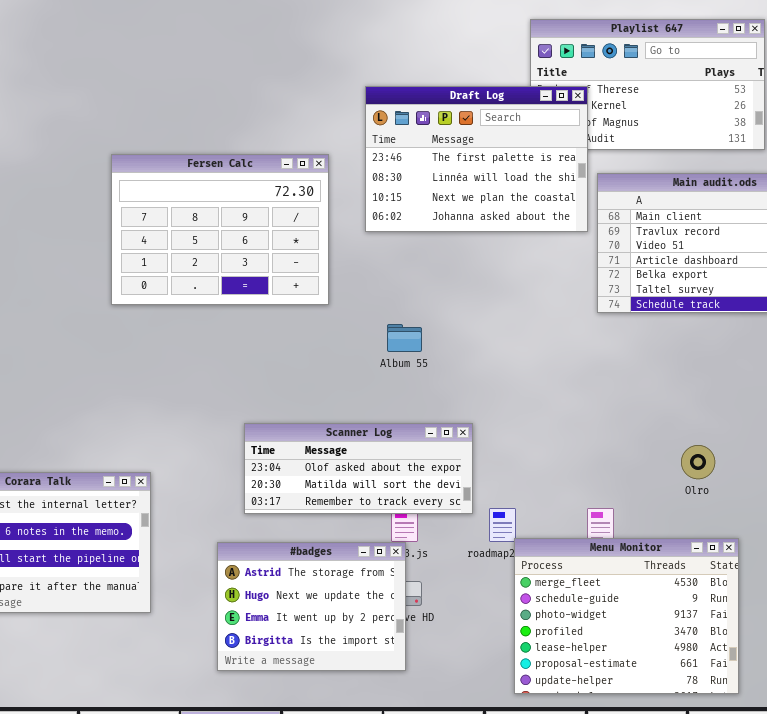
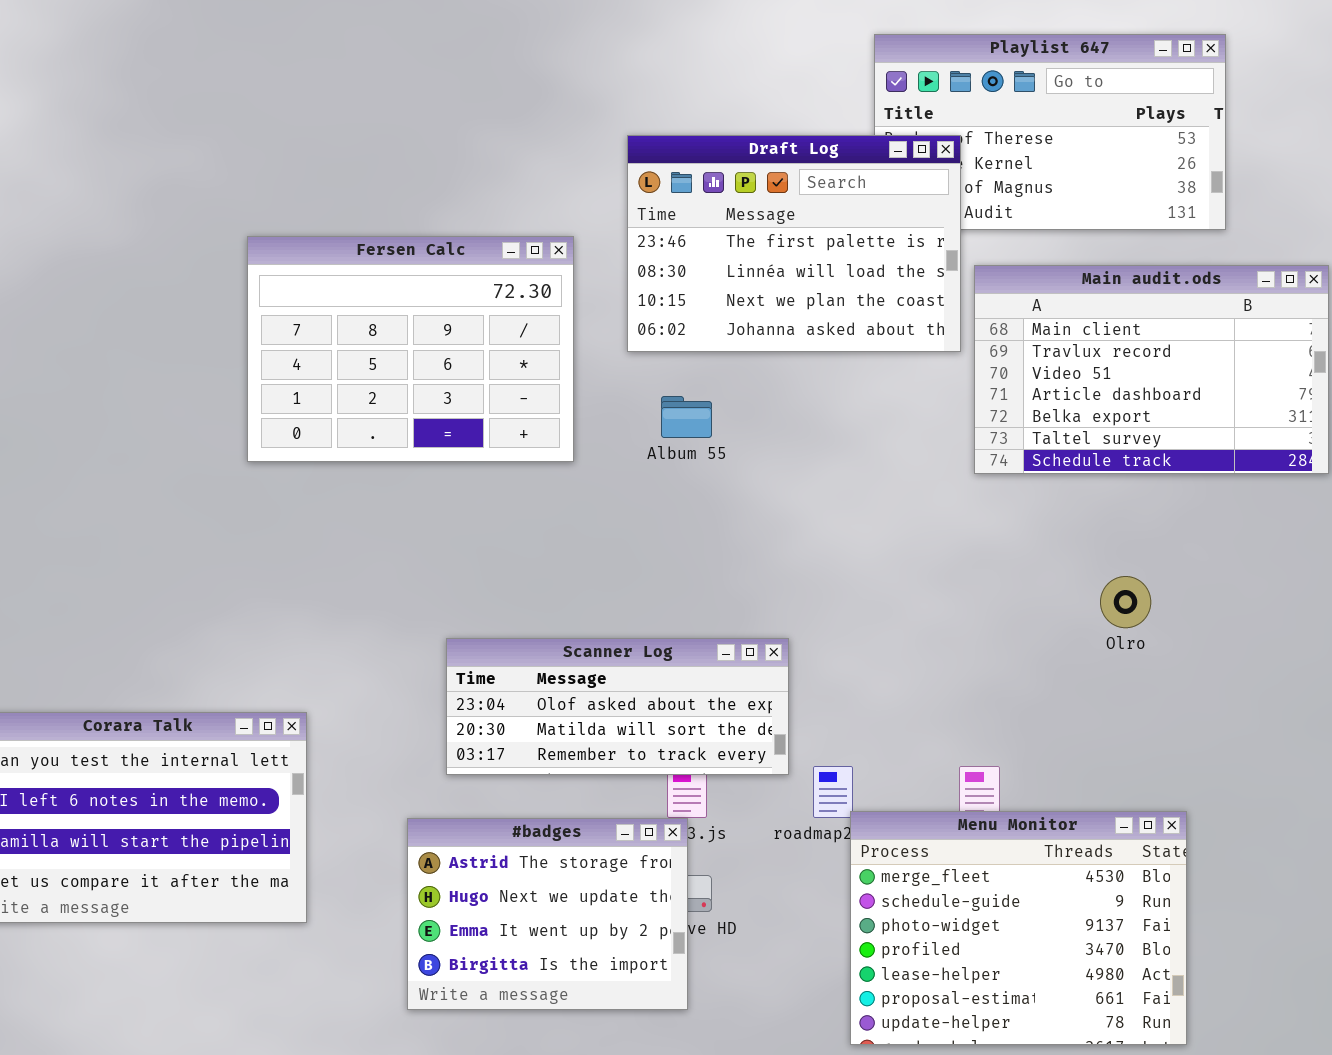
Album 55: [387,324,422,352] -> [661,396,712,438], moved
Olro: [681,445,715,479] -> [1100,576,1151,628], moved

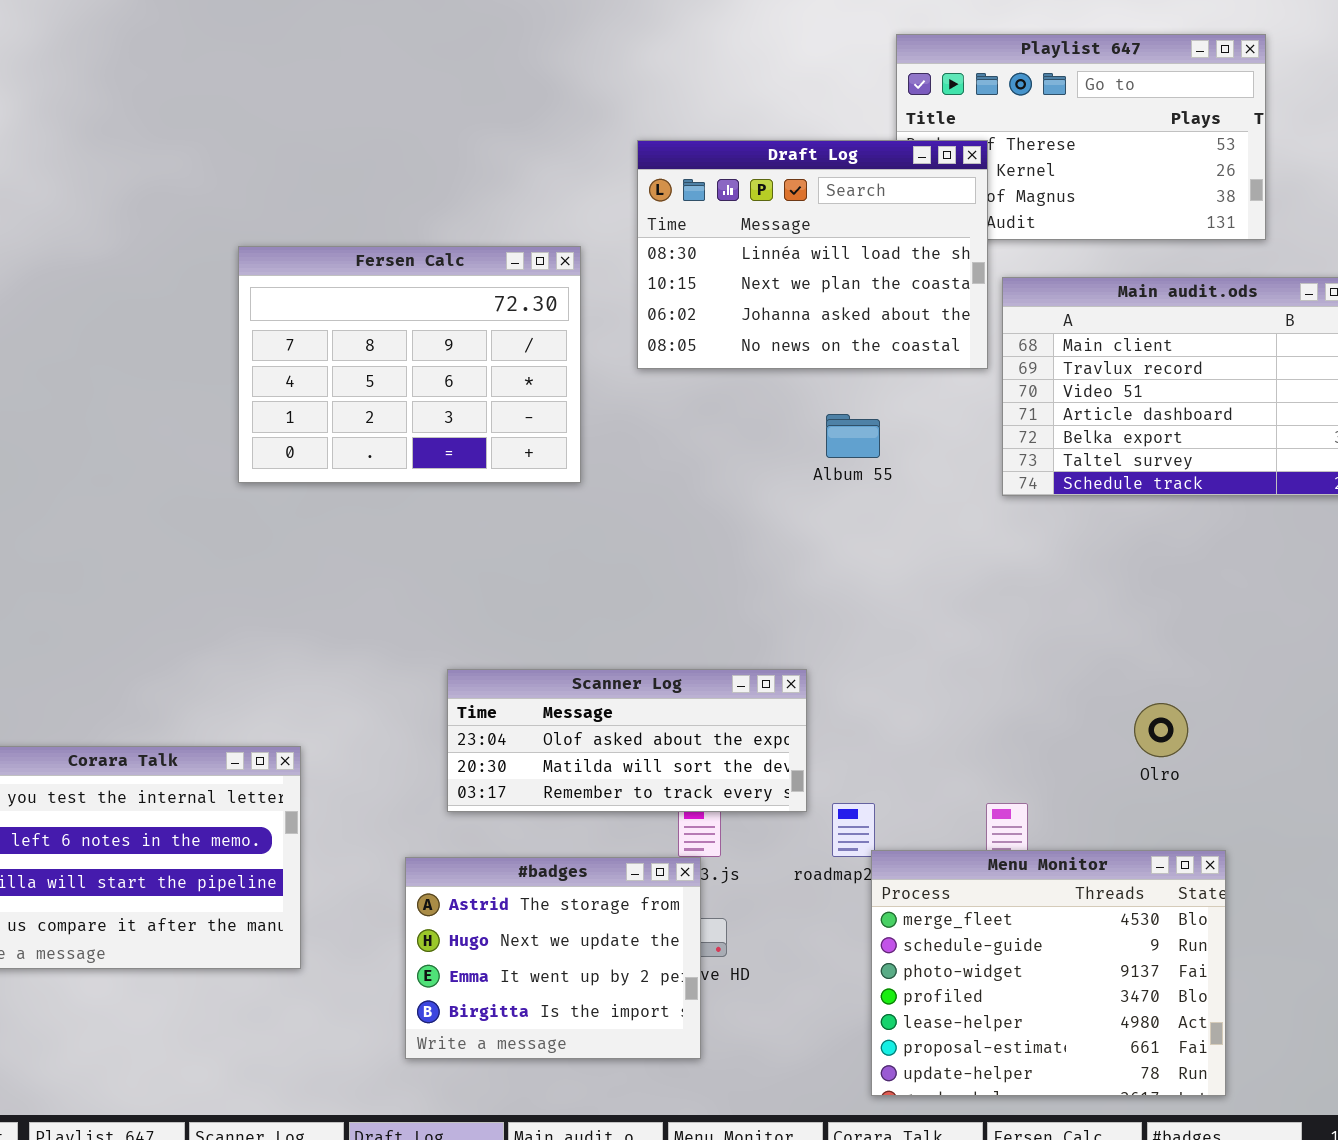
Draft Log: [627,135,961,352] -> [637,140,988,369], scrolled down 1 row
Album 55: [661,396,712,438] -> [826,414,880,458], moved
Olro: [1100,576,1151,628] -> [1134,703,1188,757], moved

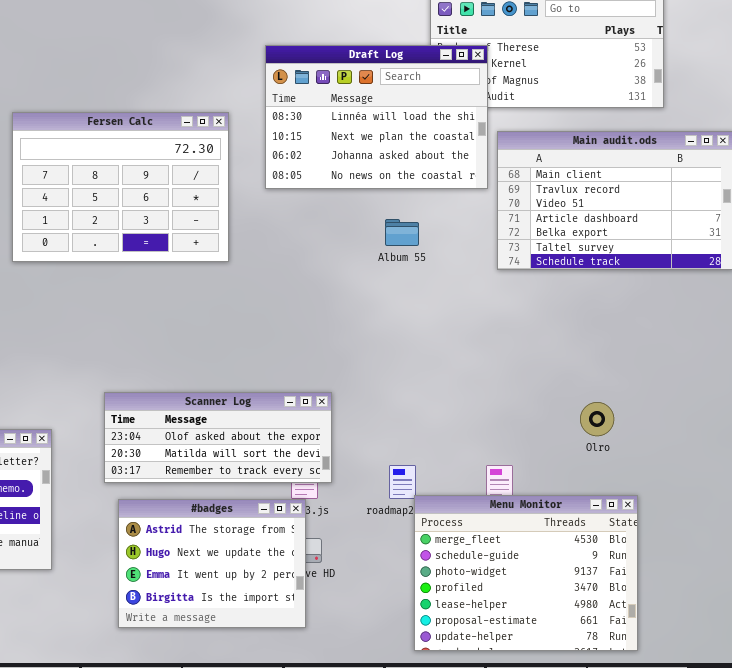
Scanner Log: [447,669,807,812] -> [104,392,332,483], moved

